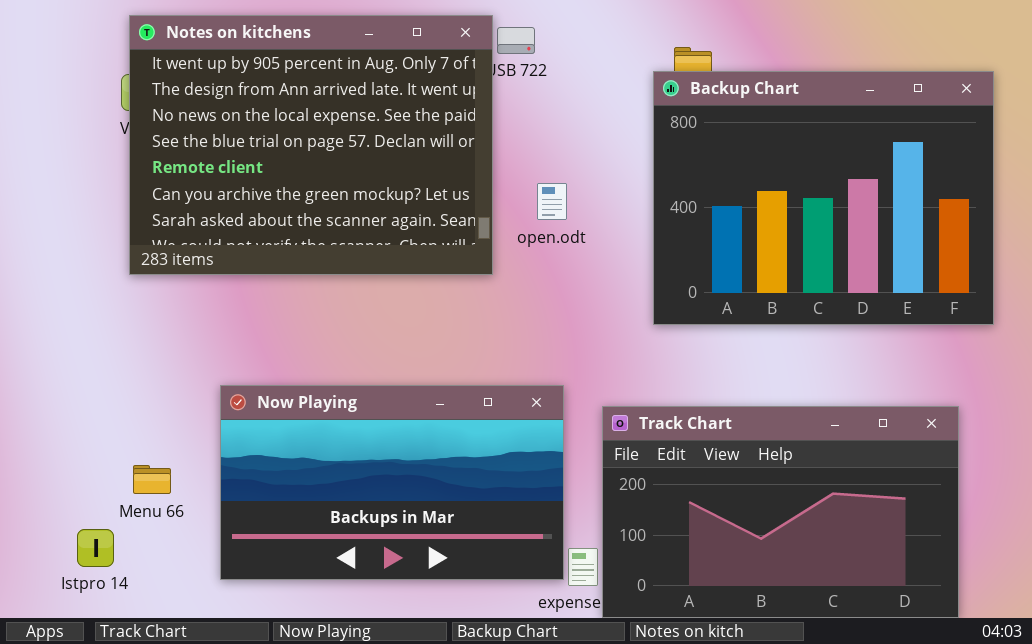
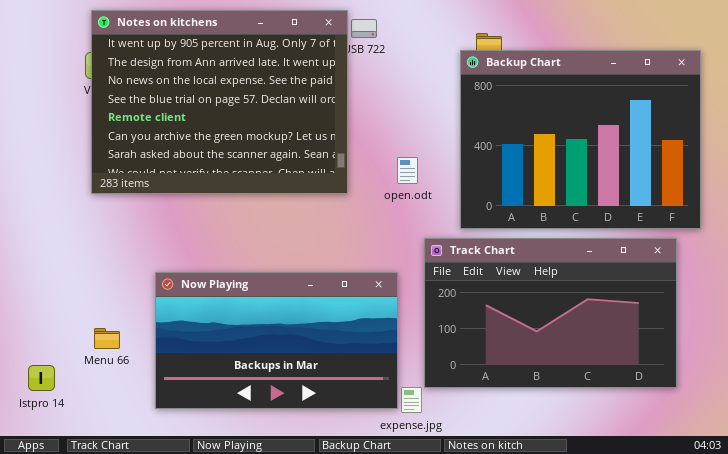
open.odt: [537,183,567,220] -> [397,157,418,184], moved
Track Chart: [602,406,959,618] -> [424,238,677,388], moved
Istpro 14: [77,529,114,567] -> [28,365,55,391], moved

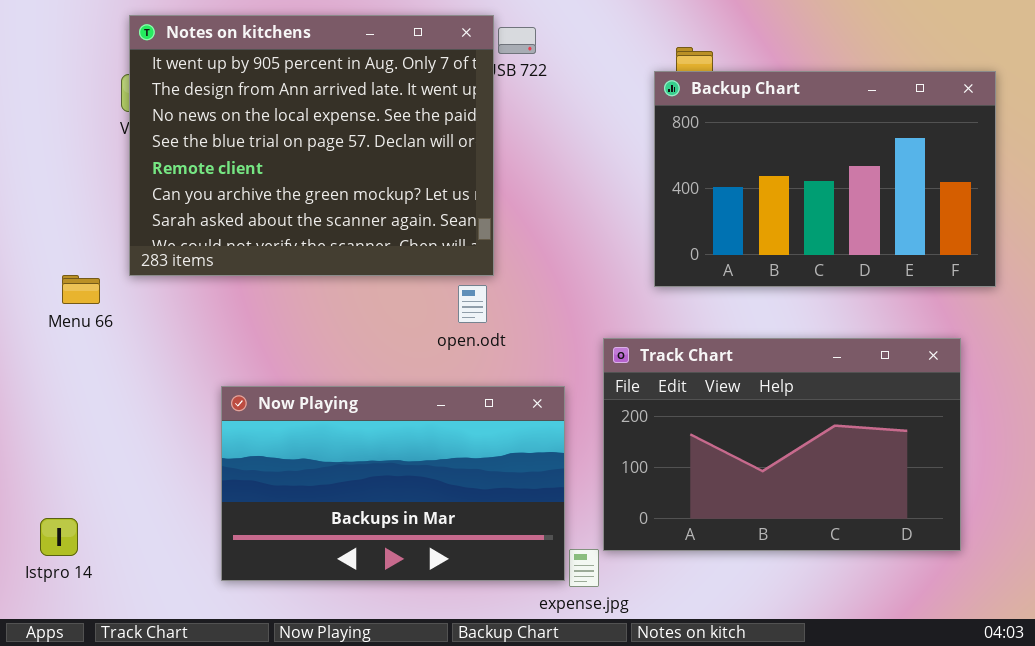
Backup Chart: [460,50,701,229] -> [654,71,996,287], resized
open.odt: [397,157,418,184] -> [458,285,487,323], moved
Menu 66: [94,328,120,349] -> [62,275,100,304], moved

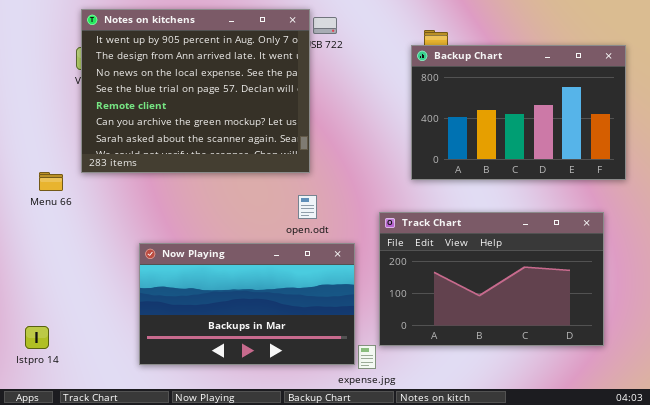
open.odt: [458,285,487,323] -> [298,195,317,219], moved

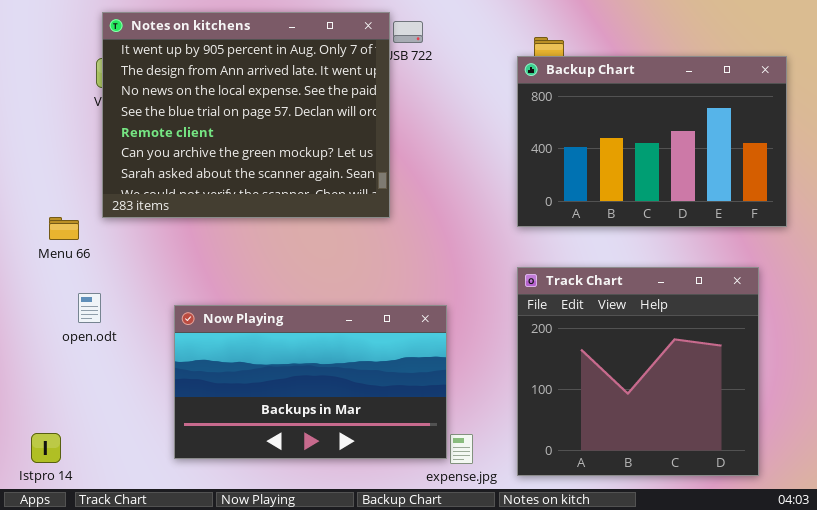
open.odt: [298,195,317,219] -> [78,293,101,323], moved
Track Chart: [379,212,604,346] -> [517,267,759,476], resized
Istpro 14: [25,326,49,349] -> [31,433,61,463], moved

